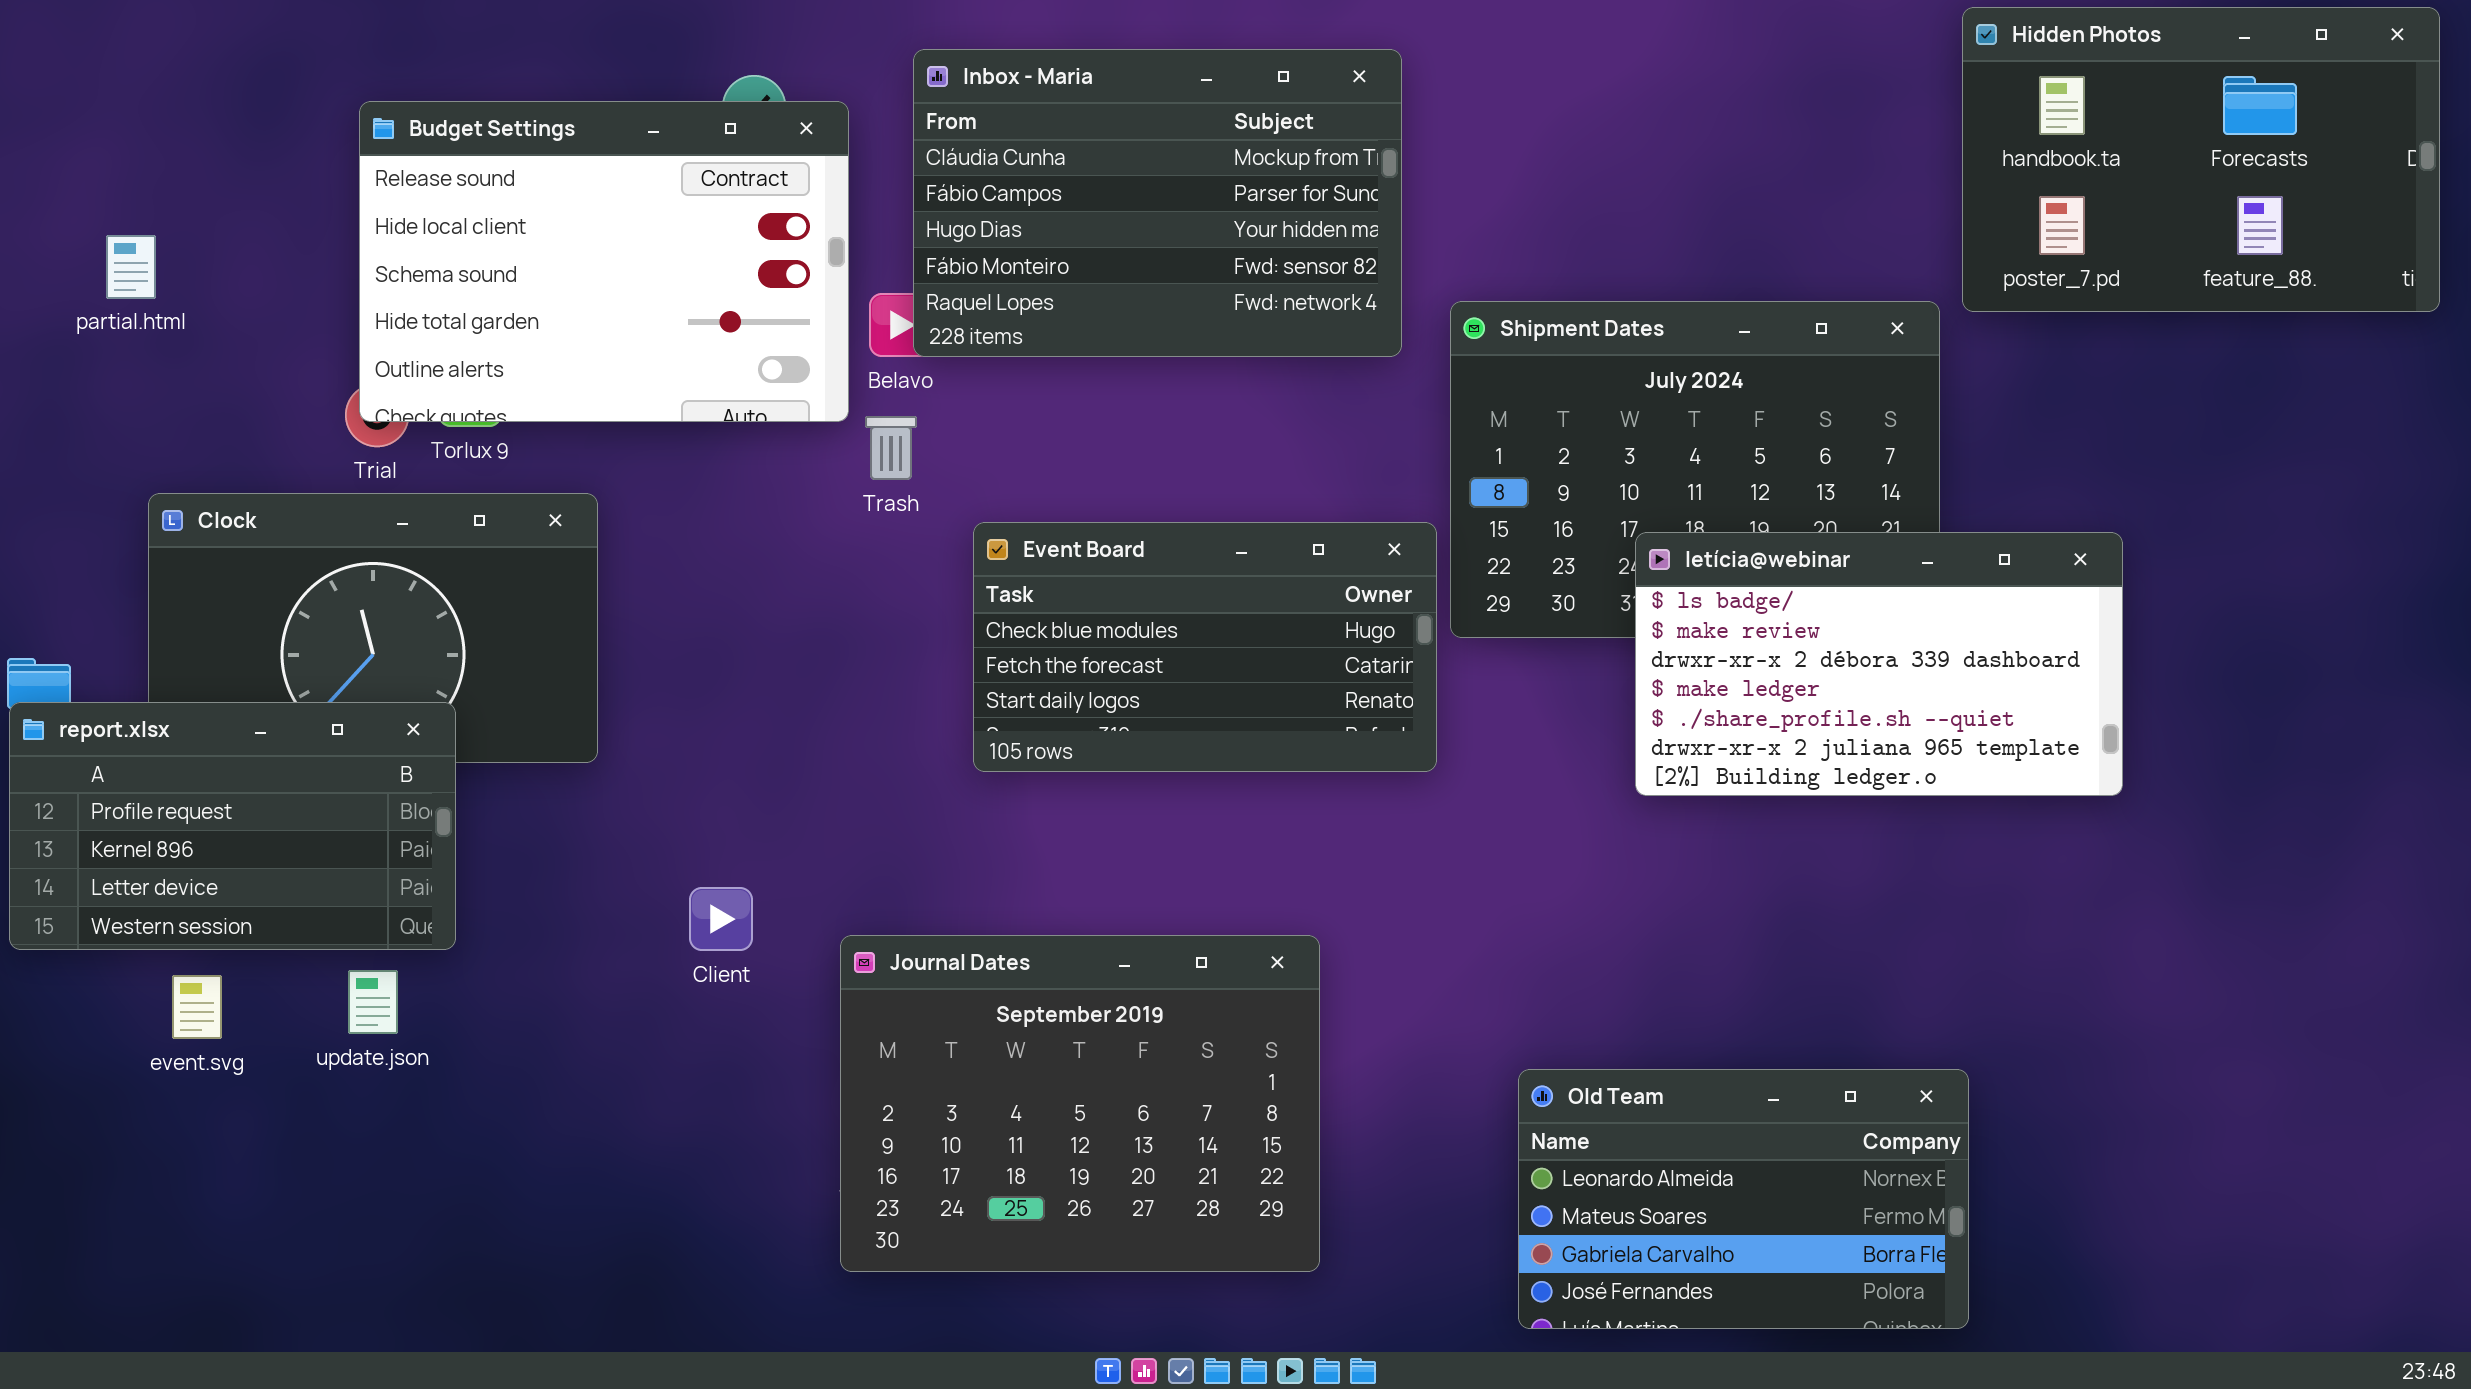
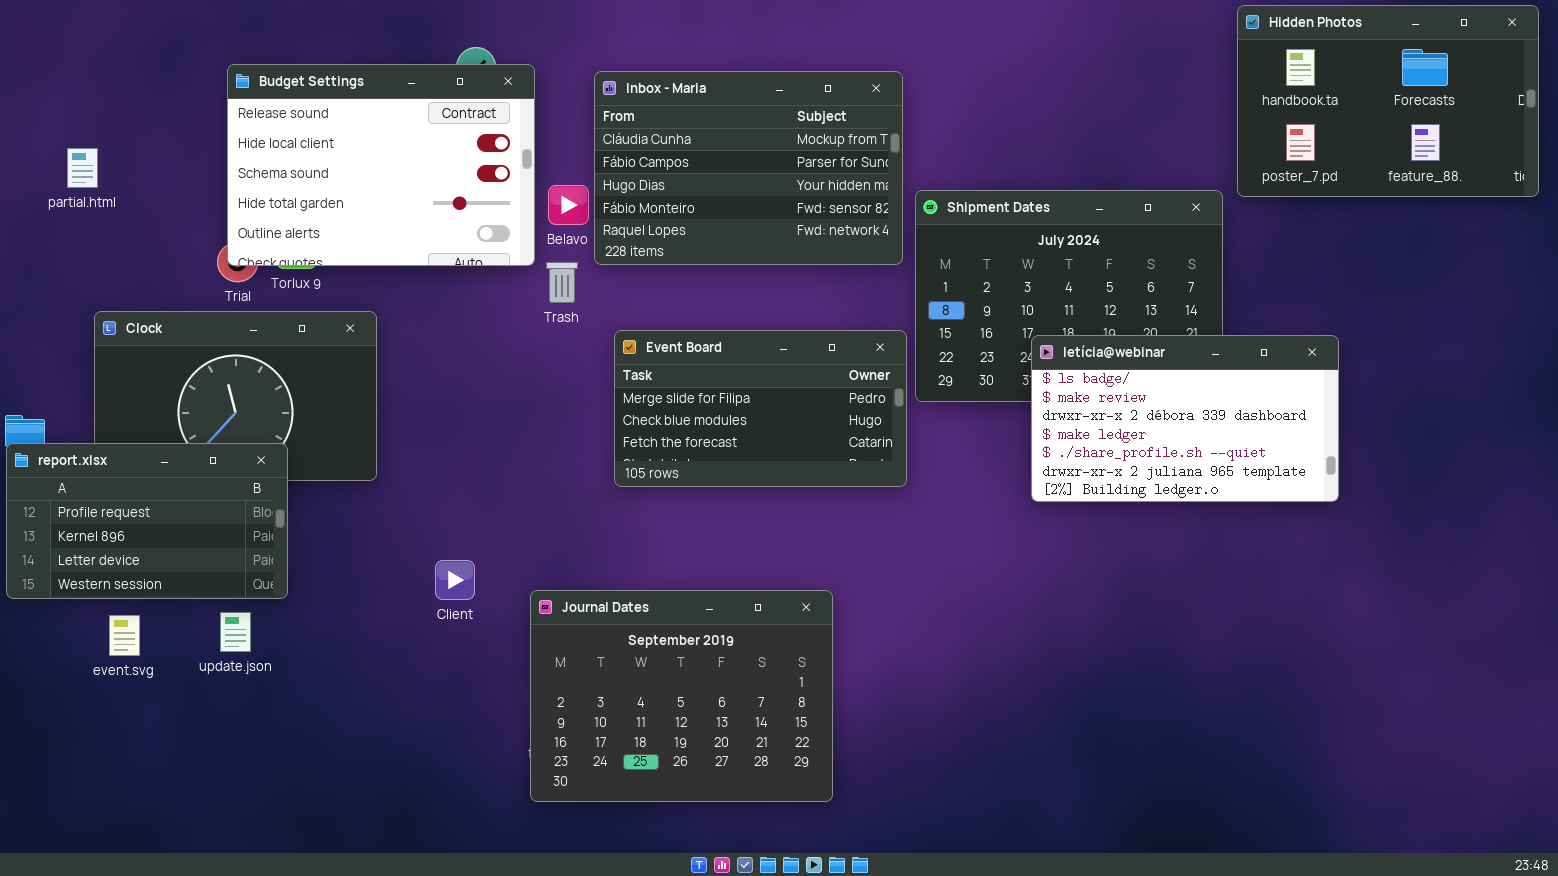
Inbox - Maria: [913,49,1402,357] -> [594,71,903,265], moved
Event Board: [973,522,1437,772] -> [614,330,907,487], scrolled up 1 row
Old Team: [1518,1069,1969,1329] -> none, closed

